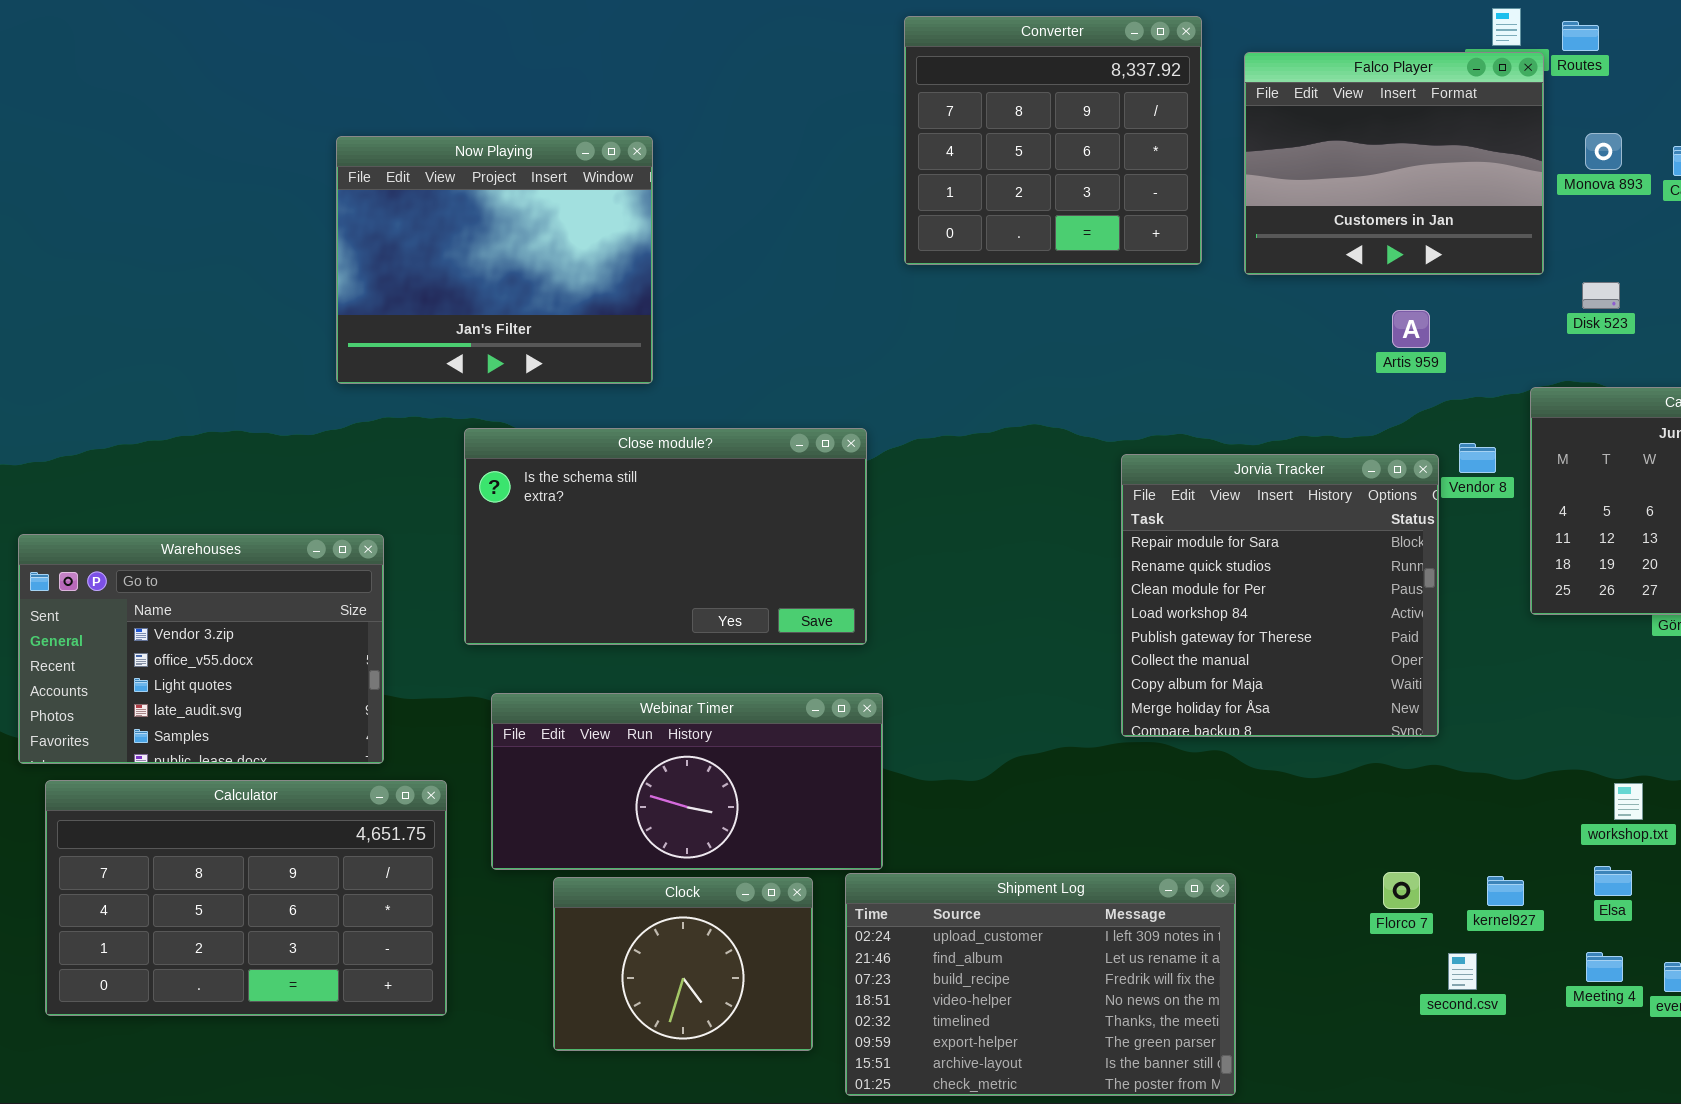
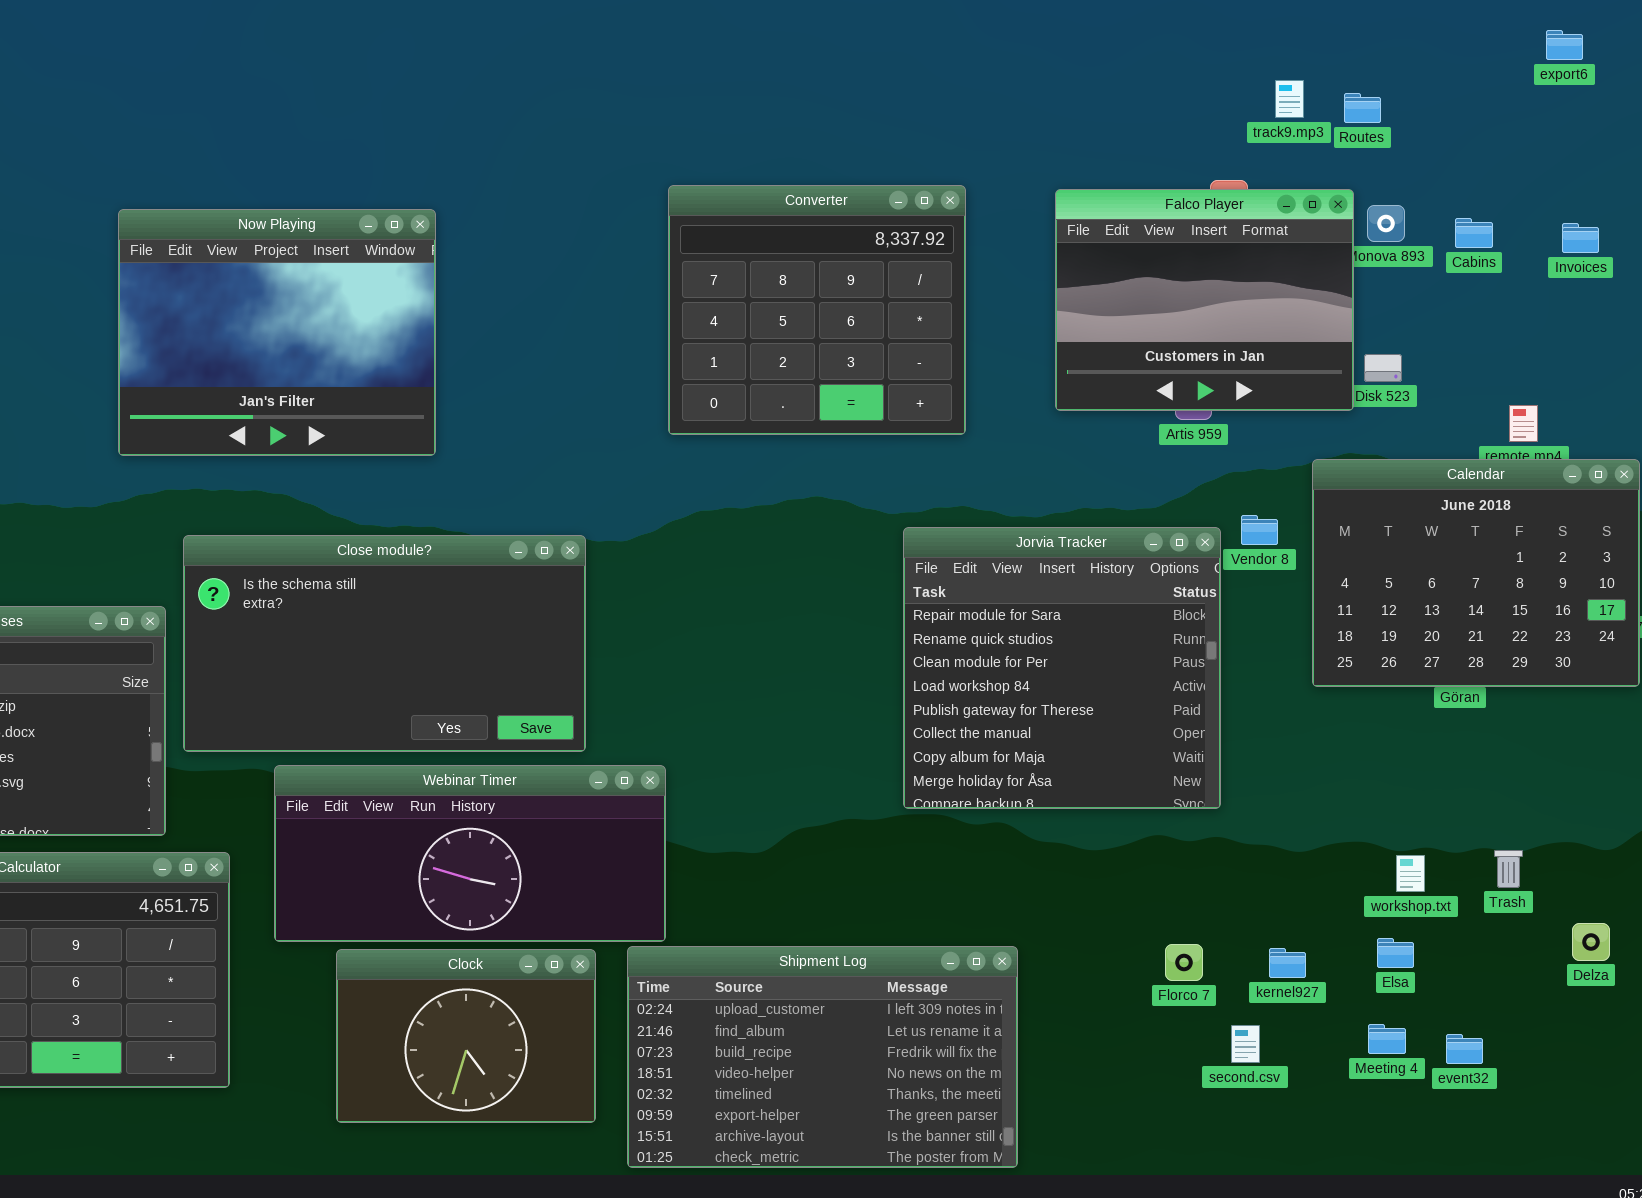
Converter: [904,16,1202,265] -> [668,185,966,435], moved
Falco Player: [1244,52,1544,275] -> [1055,189,1354,411], moved
Close module?: [464,428,867,645] -> [183,535,586,752], moved

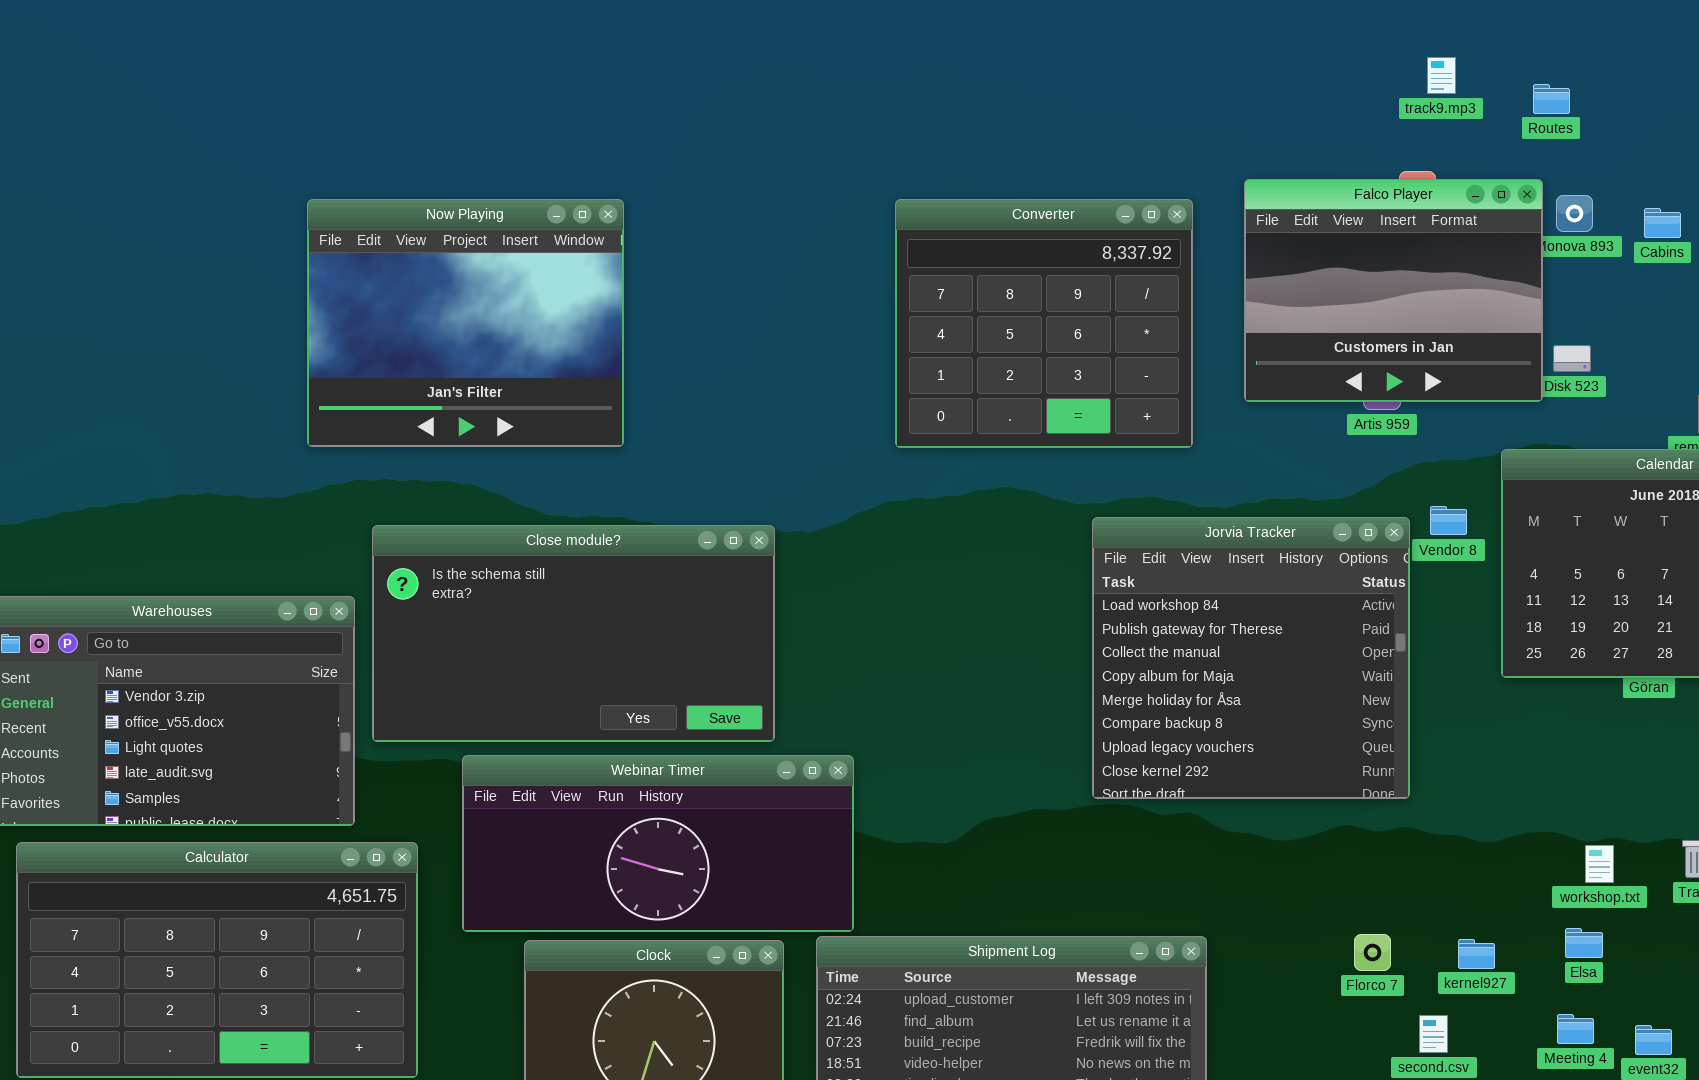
track9.mp3: [1275,80,1304,118] -> [1427,57,1456,94], moved
Converter: [668,185,966,435] -> [895,199,1193,448], moved
Jorvia Tracker: [903,527,1221,809] -> [1092,517,1410,799], scrolled down 3 rows

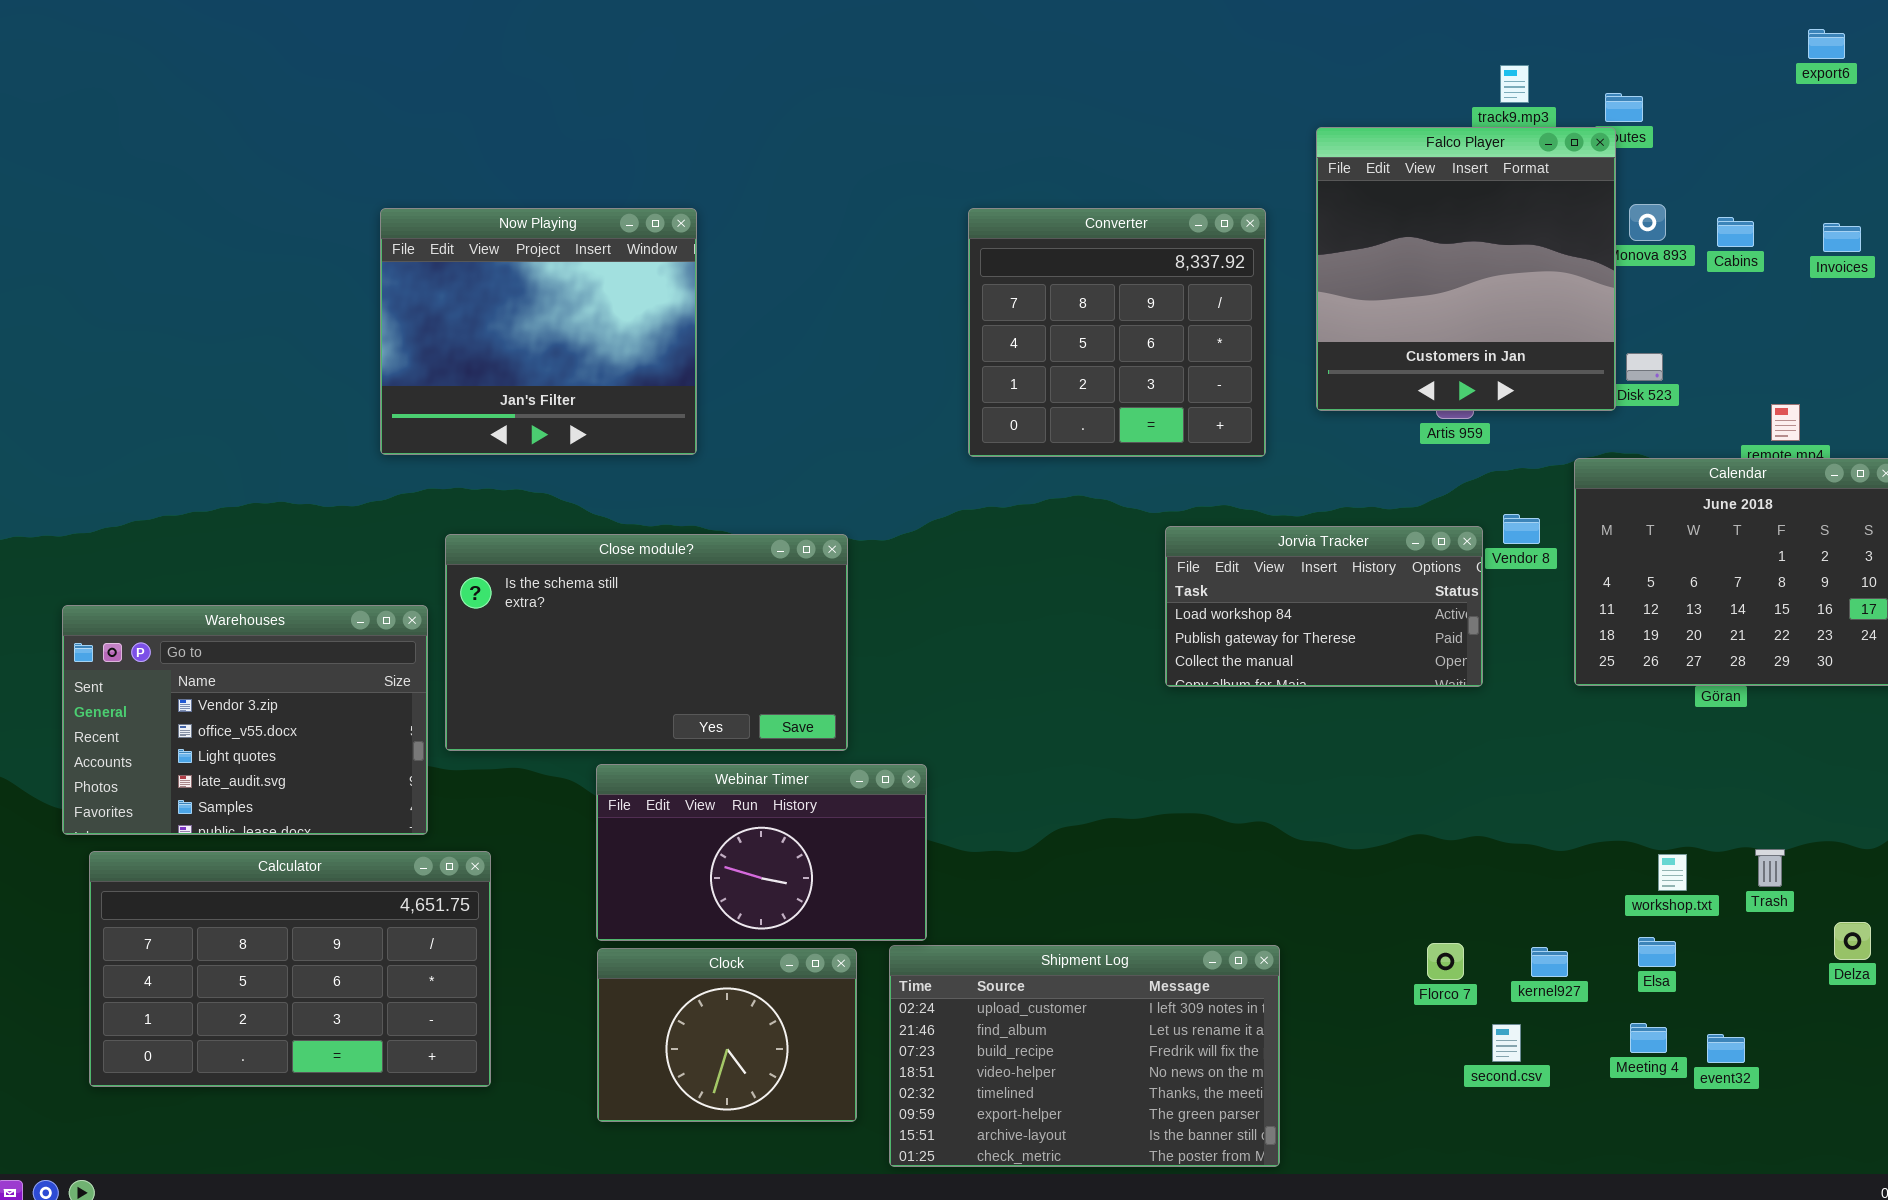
Falco Player: [1244,179,1543,402] -> [1316,127,1616,411], resized
Jorvia Tracker: [1092,517,1410,799] -> [1165,526,1483,687], resized
Webinar Timer: [462,755,854,932] -> [596,764,927,941], resized

